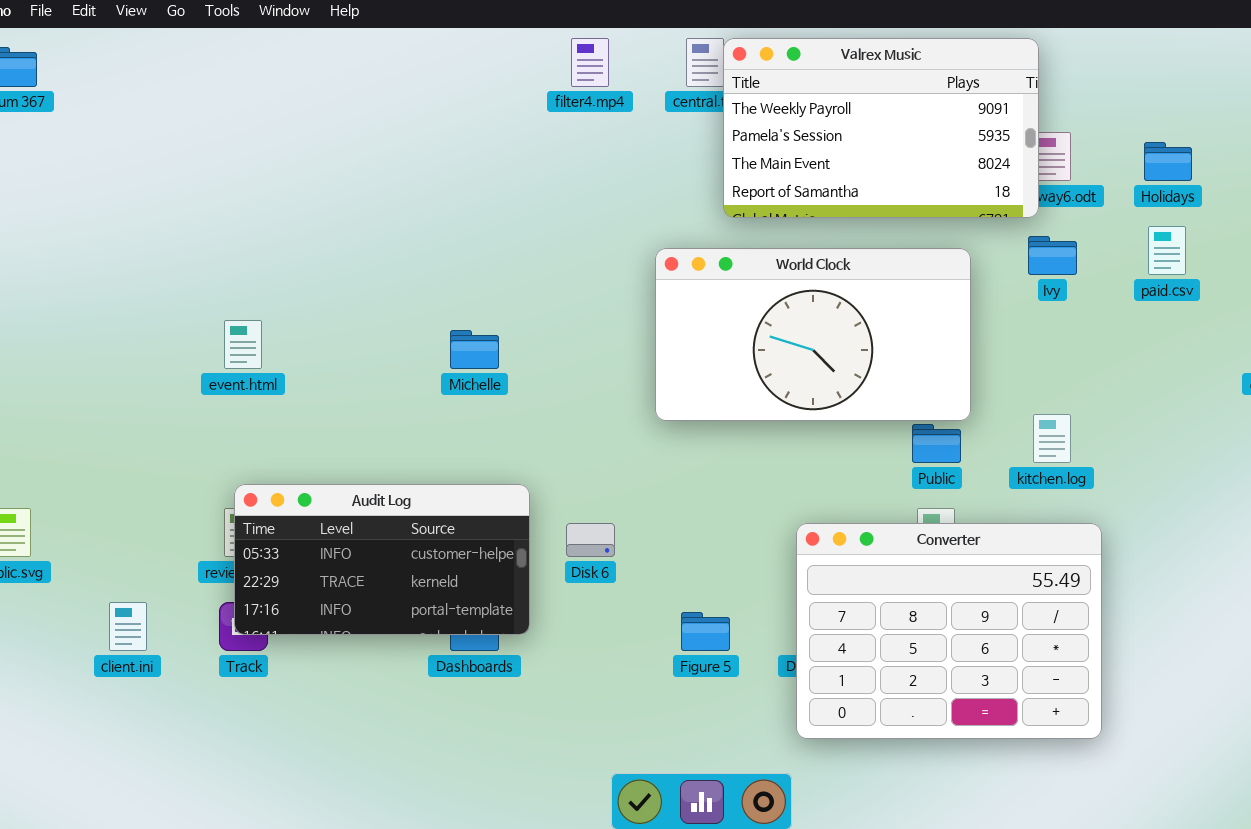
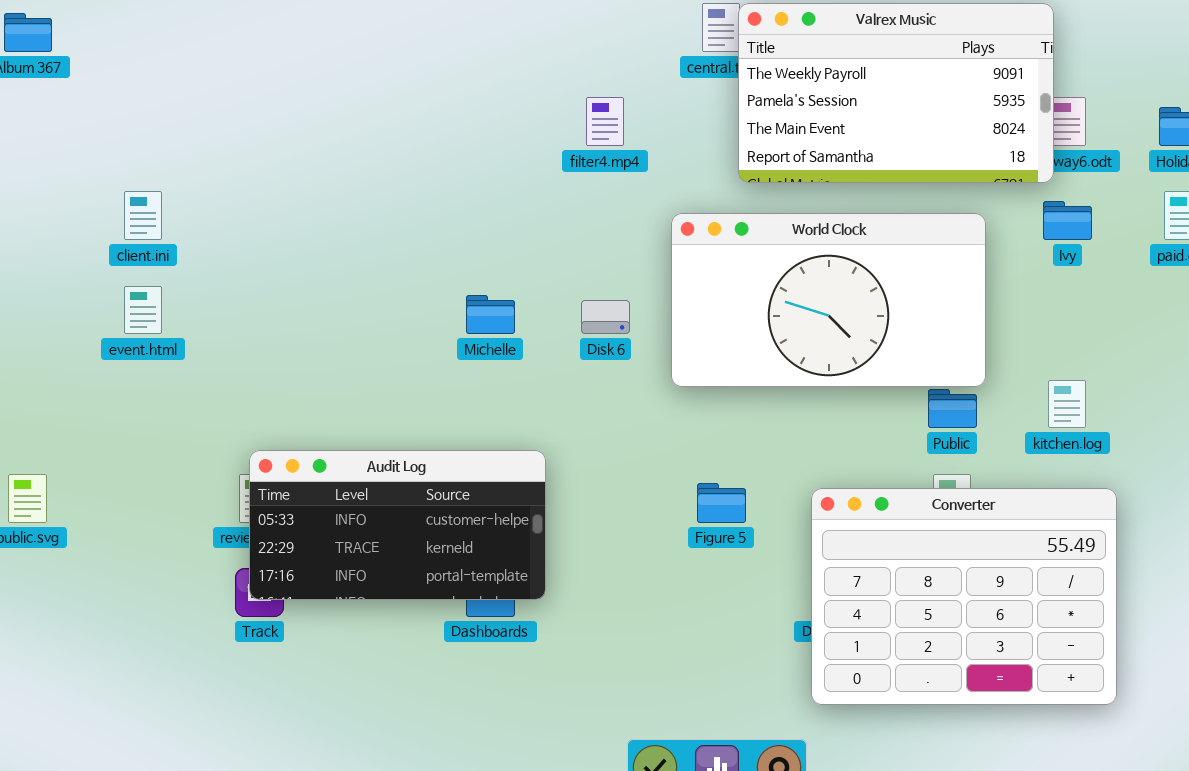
filter4.mp4: [571,38,609,87] -> [586,97,624,146], moved
event.html: [224,320,262,369] -> [124,286,162,334], moved
Disk 6: [566,523,615,557] -> [581,300,630,334], moved
client.ini: [109,602,147,651] -> [124,191,162,240], moved
Figure 5: [681,612,730,651] -> [697,483,746,523], moved

